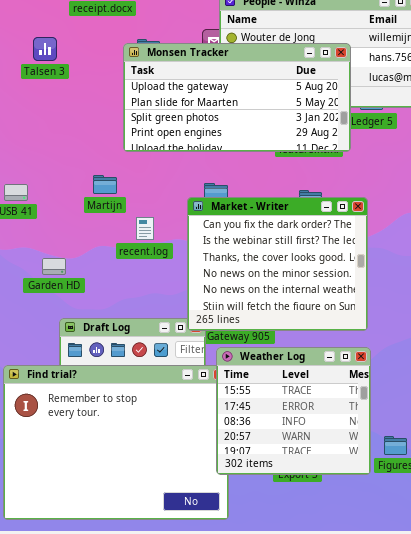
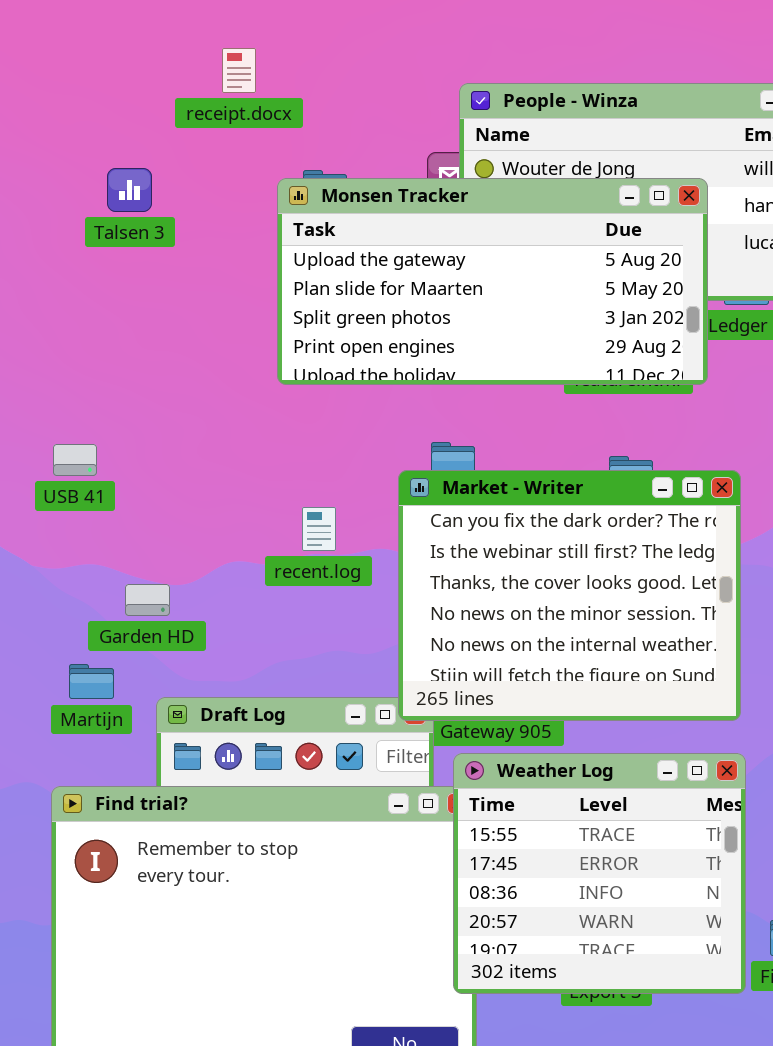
Martijn: [93,175,117,194] -> [69,664,114,699], moved

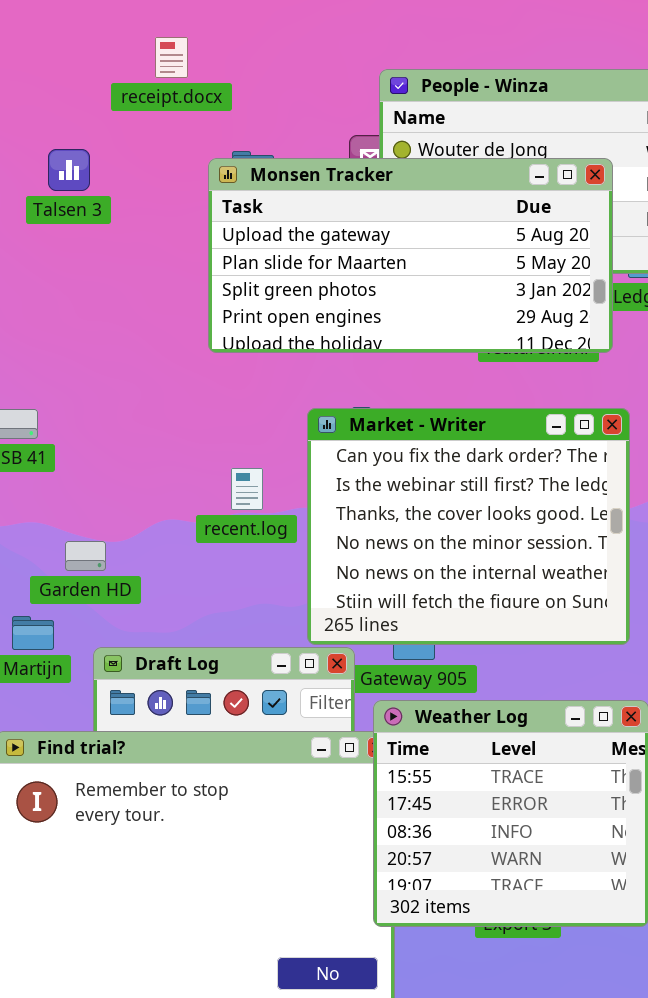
Market - Writer: [398,470,741,721] -> [307,408,630,645], moved

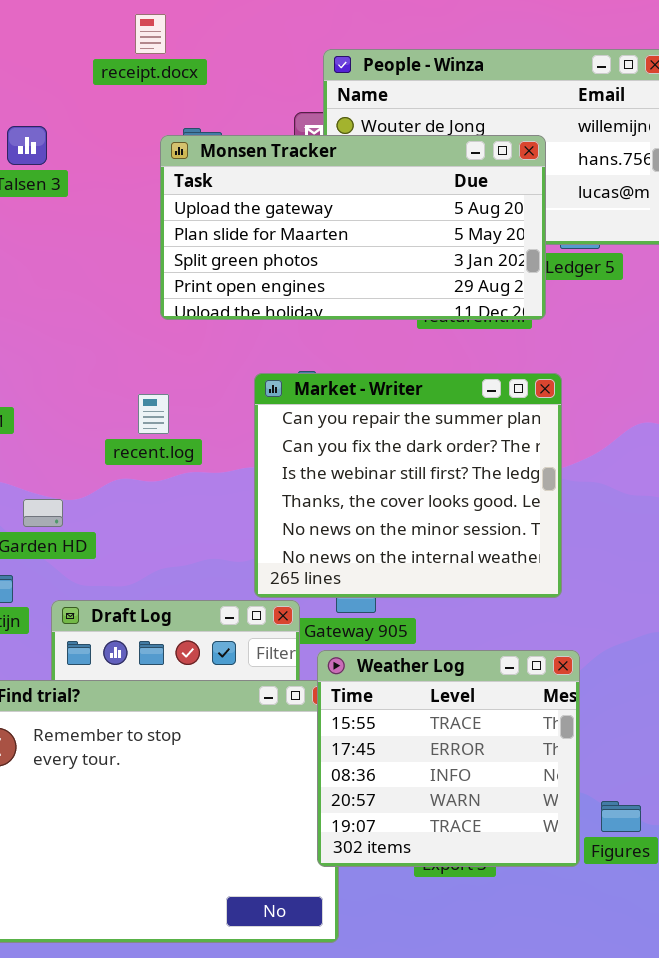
receipt.docx: [155,37,188,78] -> [135,14,166,54], moved
Market - Writer: [307,408,630,645] -> [254,373,562,598], scrolled up 1 row
recent.log: [231,468,263,510] -> [138,394,169,434], moved

